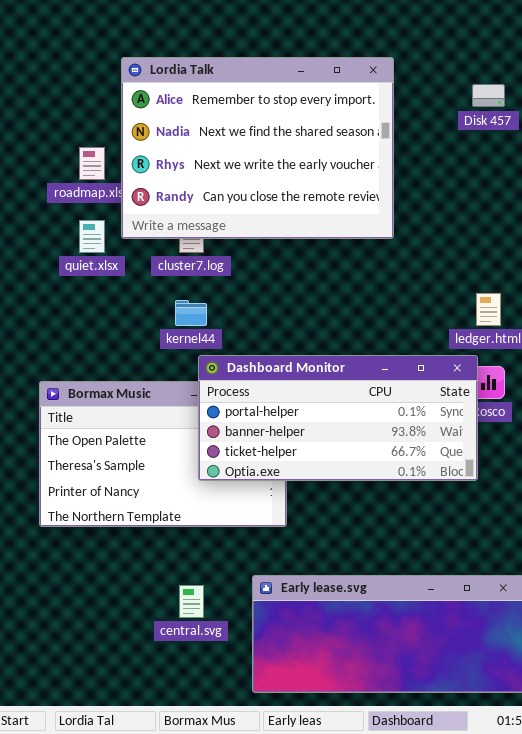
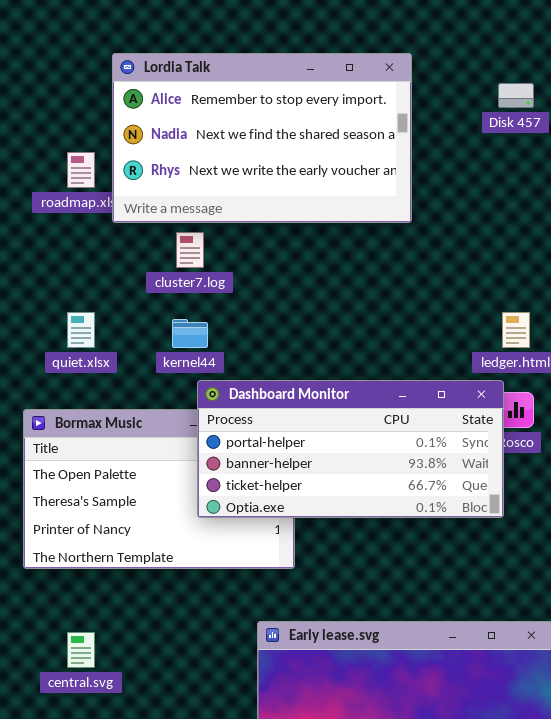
Lordia Talk: [121,57,394,239] -> [112,53,412,223], resized
quiet.xlsx: [79,220,105,253] -> [67,312,95,348], moved
central.svg: [179,585,204,618] -> [67,632,95,668], moved

